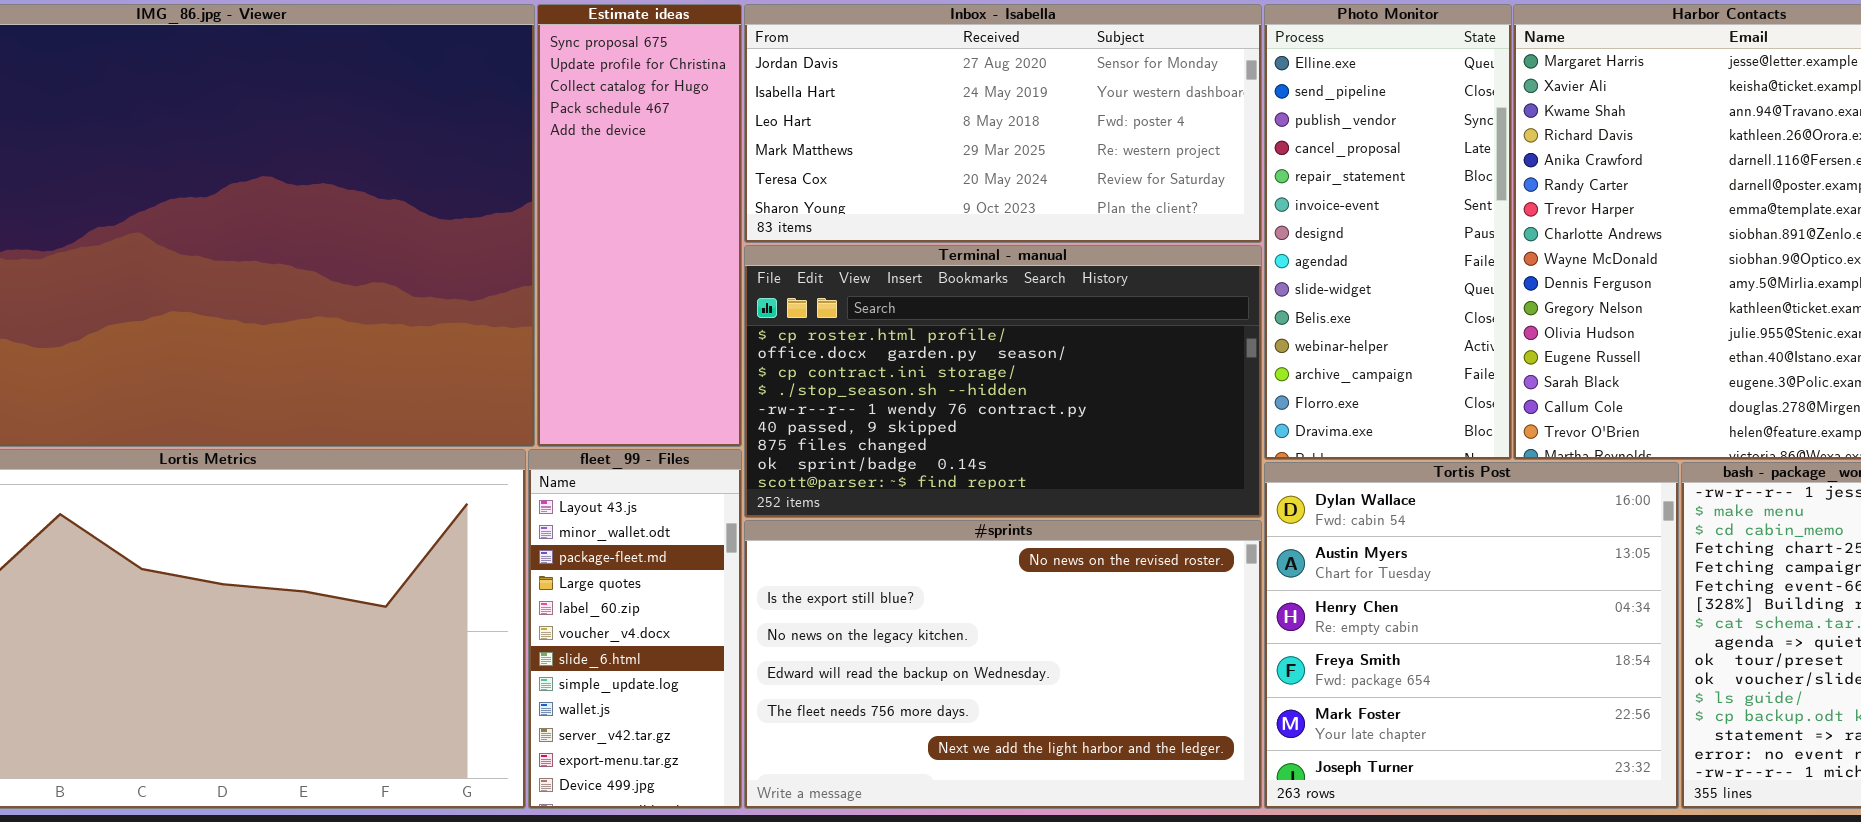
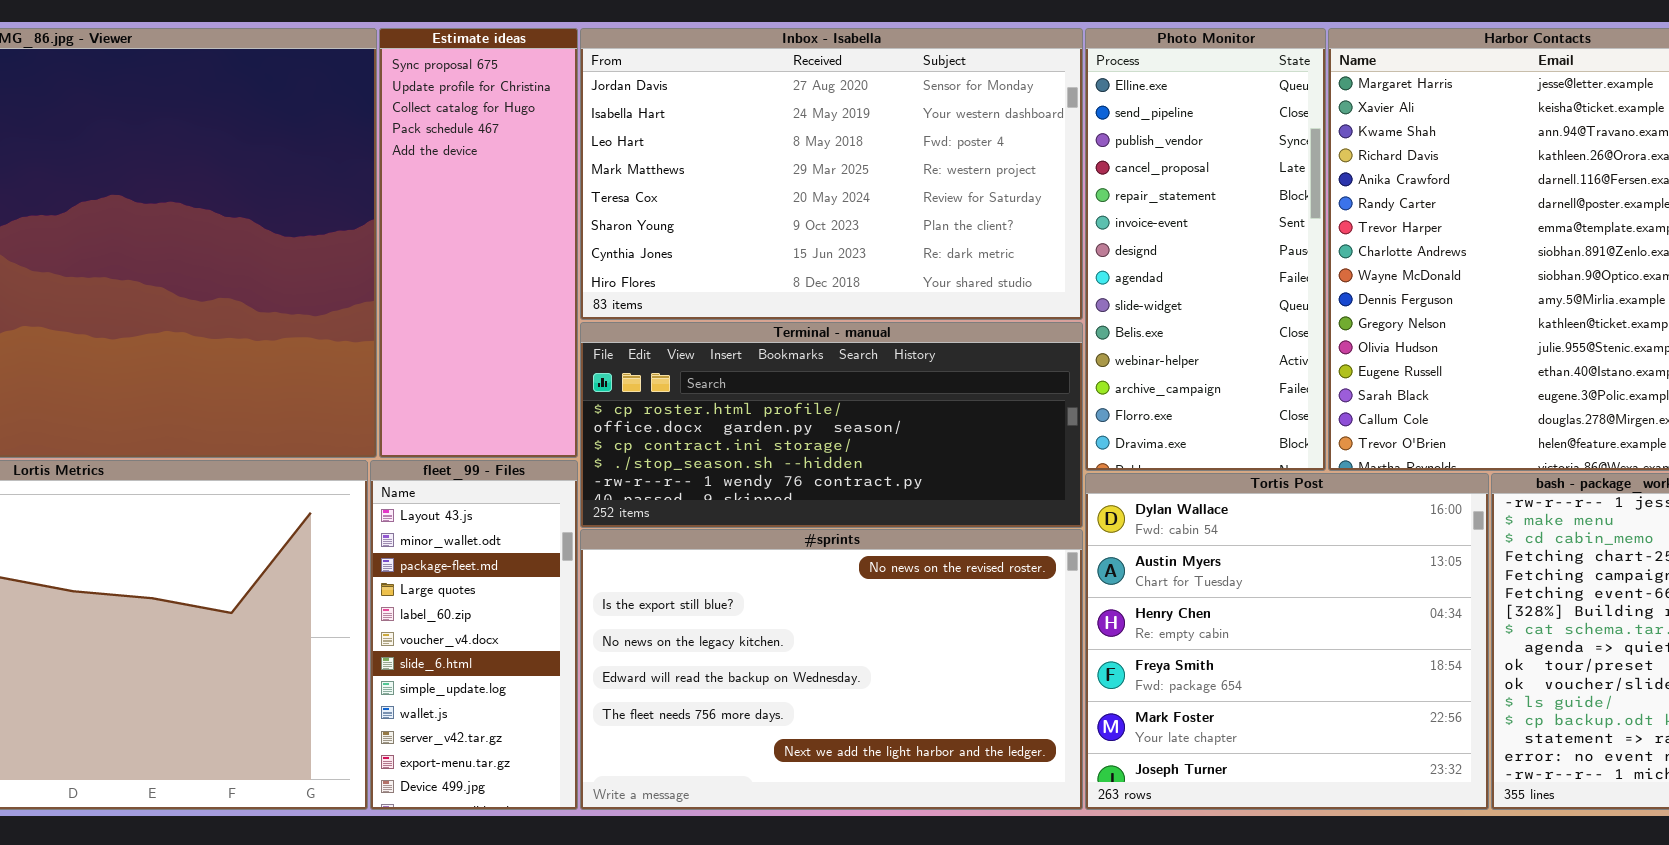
Inbox - Isabella: [744,4,1262,243] -> [580,28,1083,320], resized
Terminal - manual: [744,245,1262,518] -> [580,322,1083,528], resized

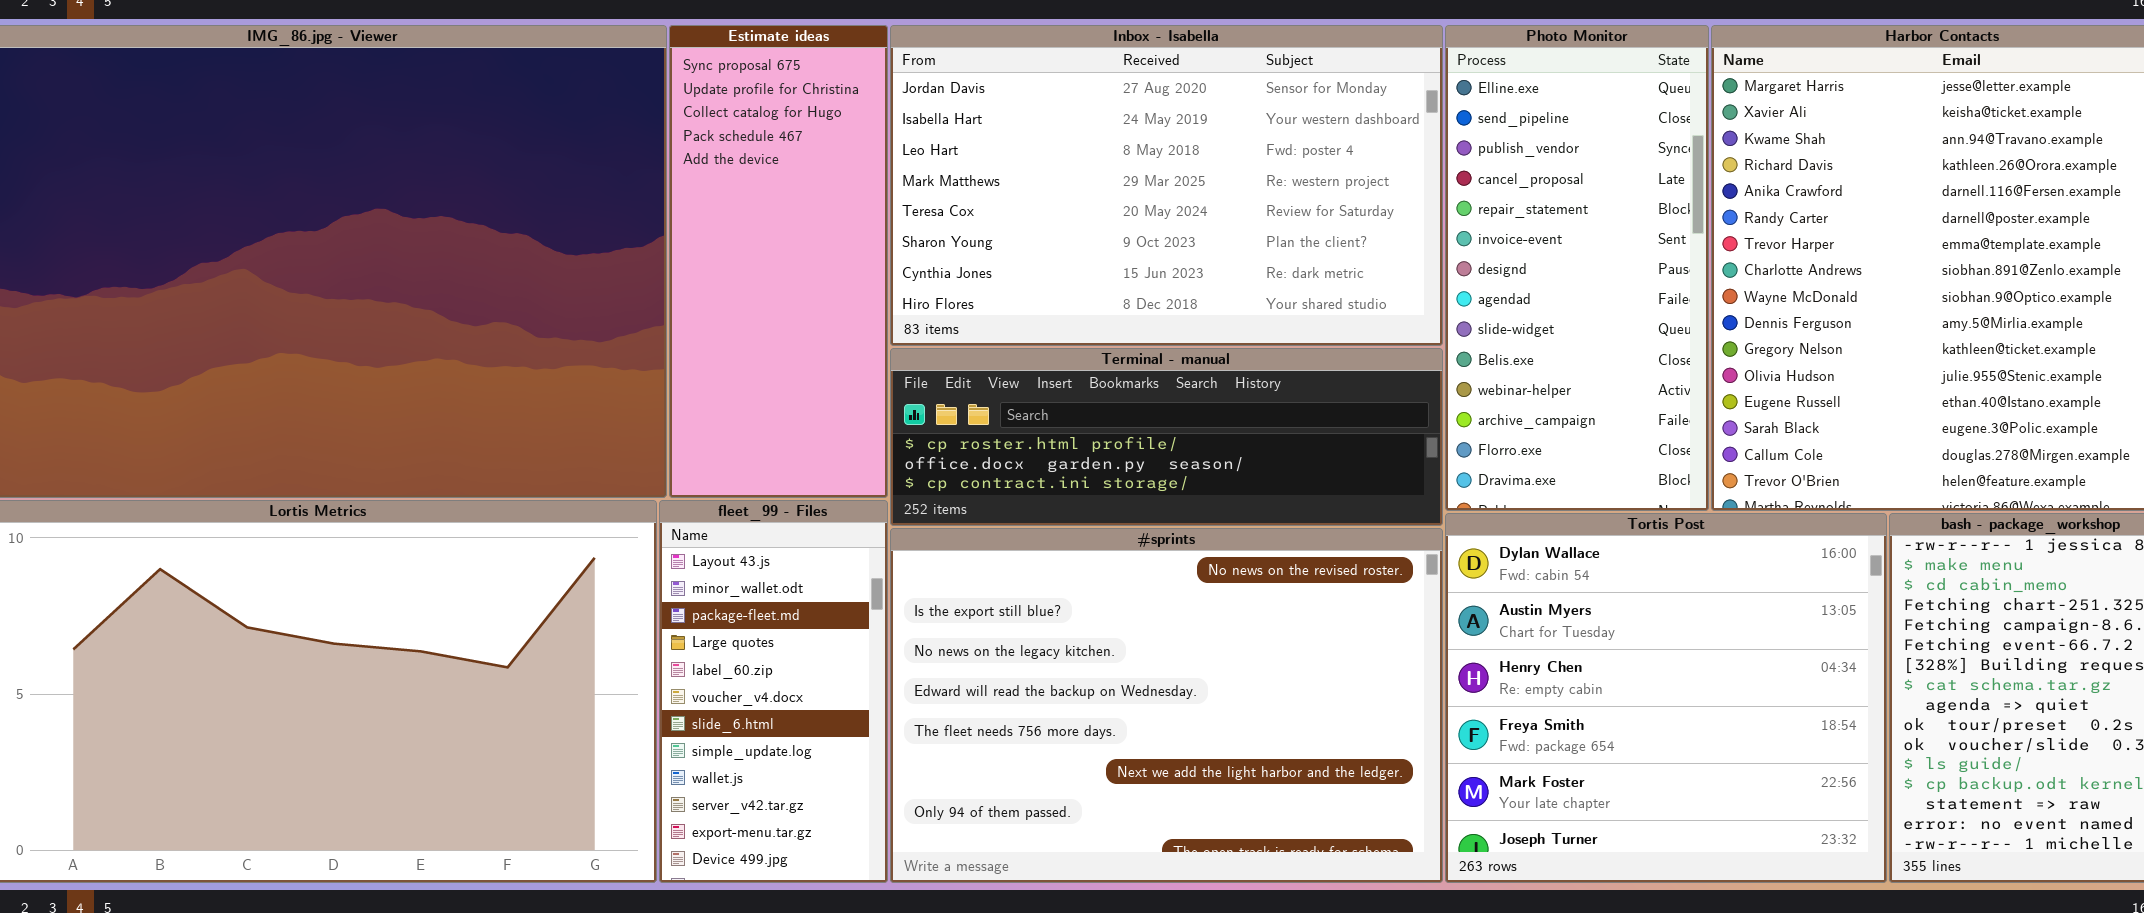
Terminal - manual: [580,322,1083,528] -> [890,348,1443,526], resized
#sprints: [580,529,1083,810] -> [890,528,1443,883], resized

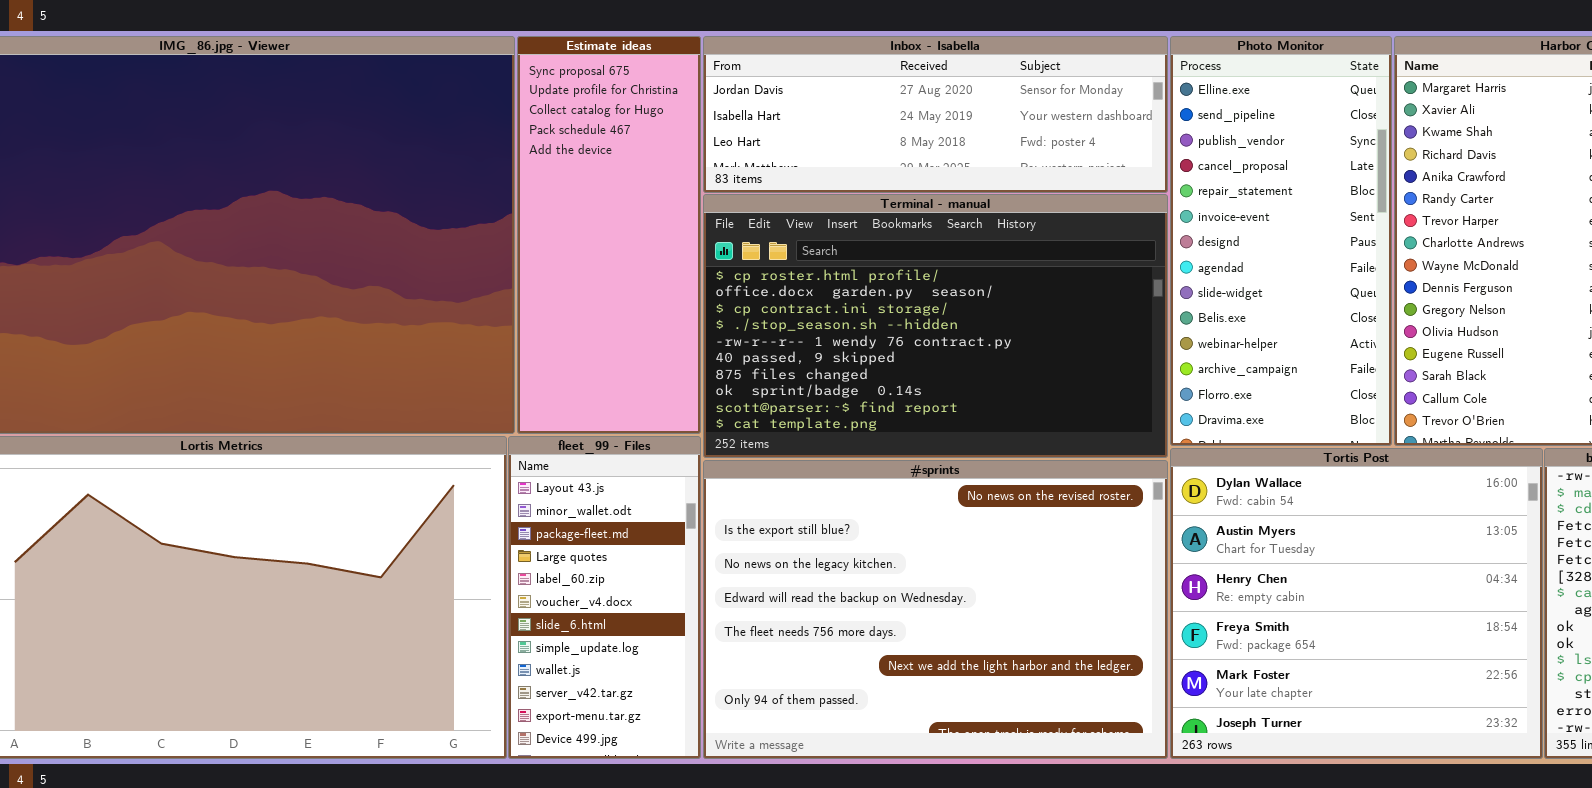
Inbox - Isabella: [890,25,1443,346] -> [703,36,1168,193], resized
Terminal - manual: [890,348,1443,526] -> [703,194,1168,458], resized

